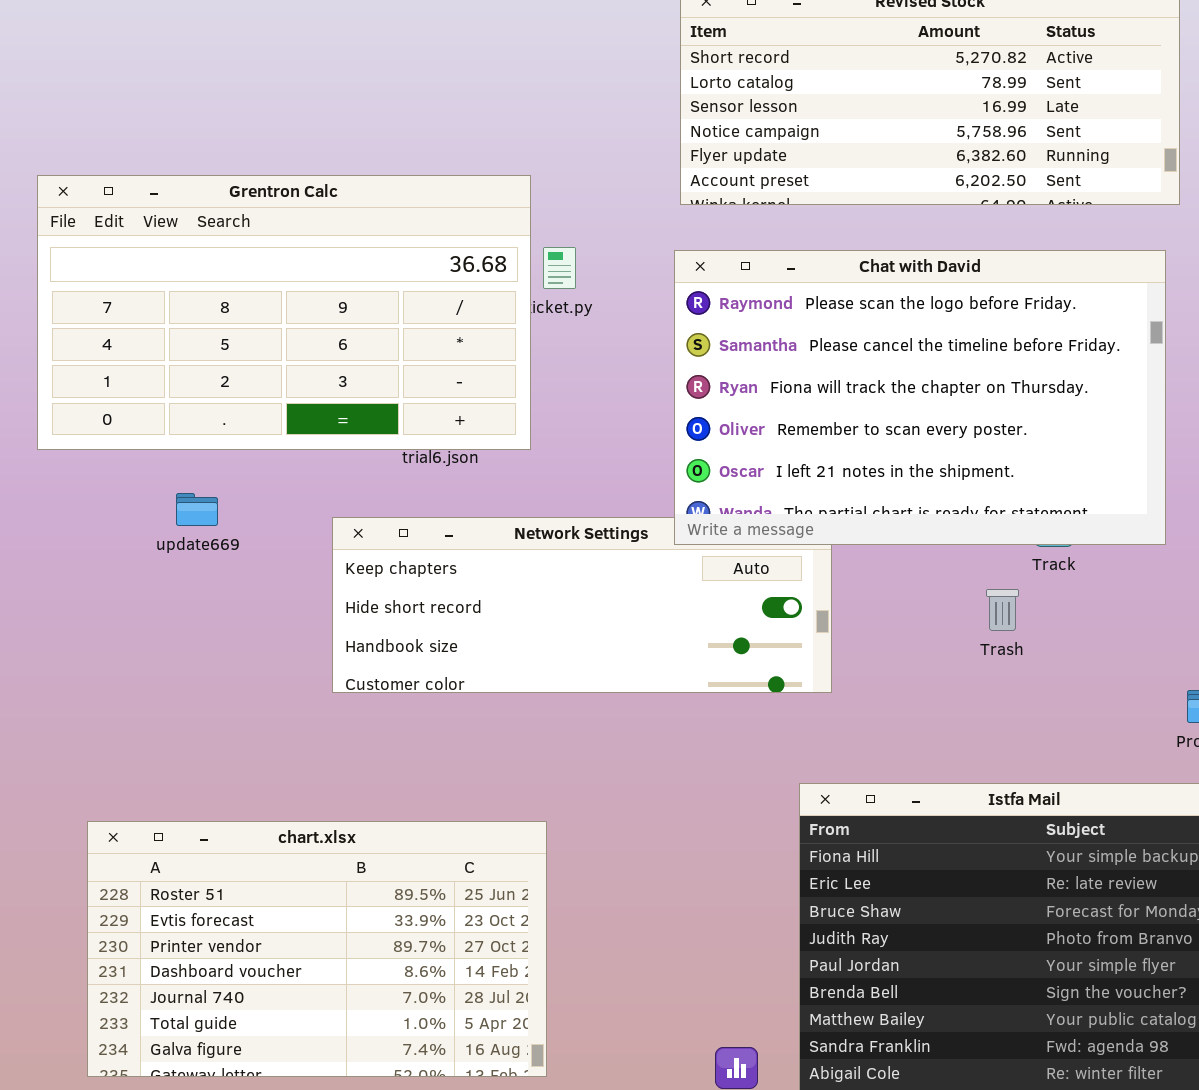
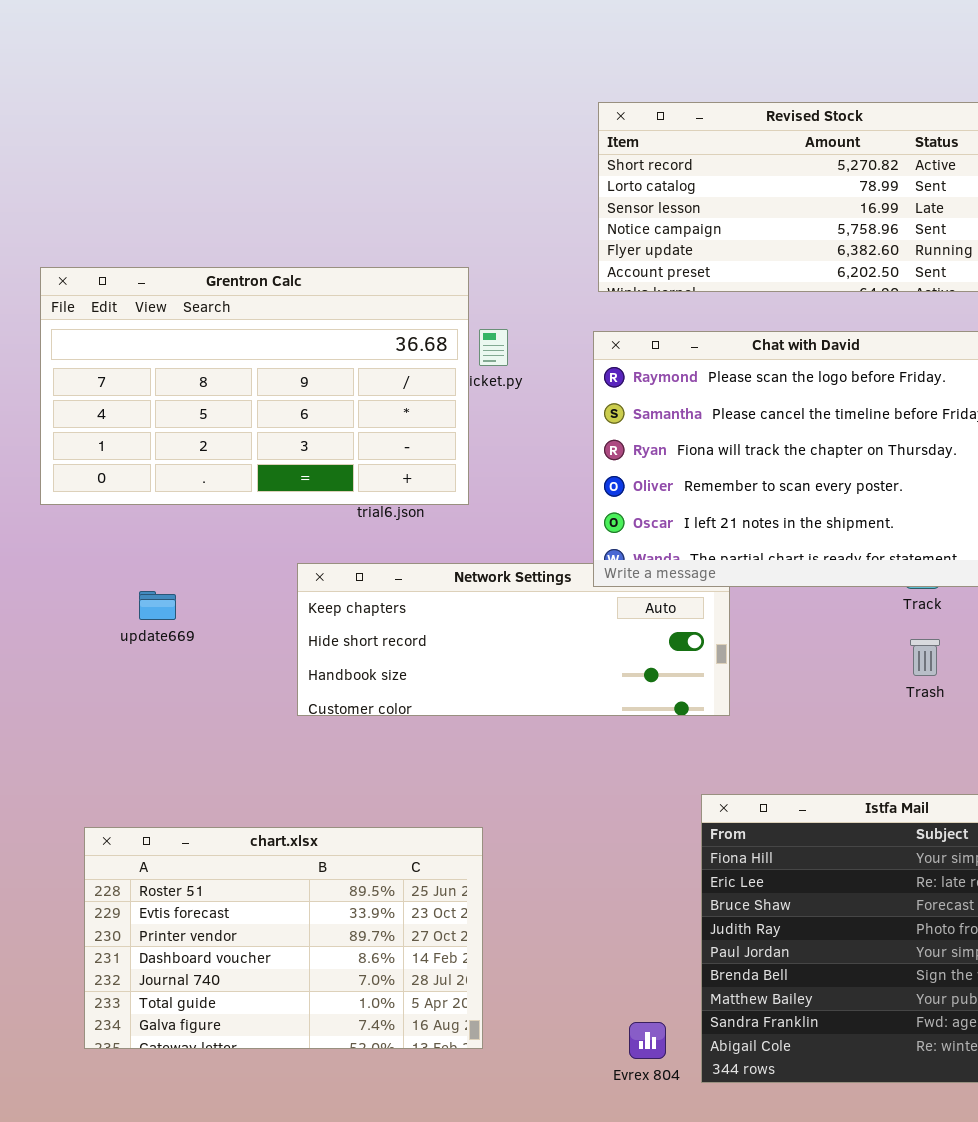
update669: [176,493,218,526] -> [139,591,176,620], moved
Trash: [986,589,1019,631] -> [910,639,940,676], moved

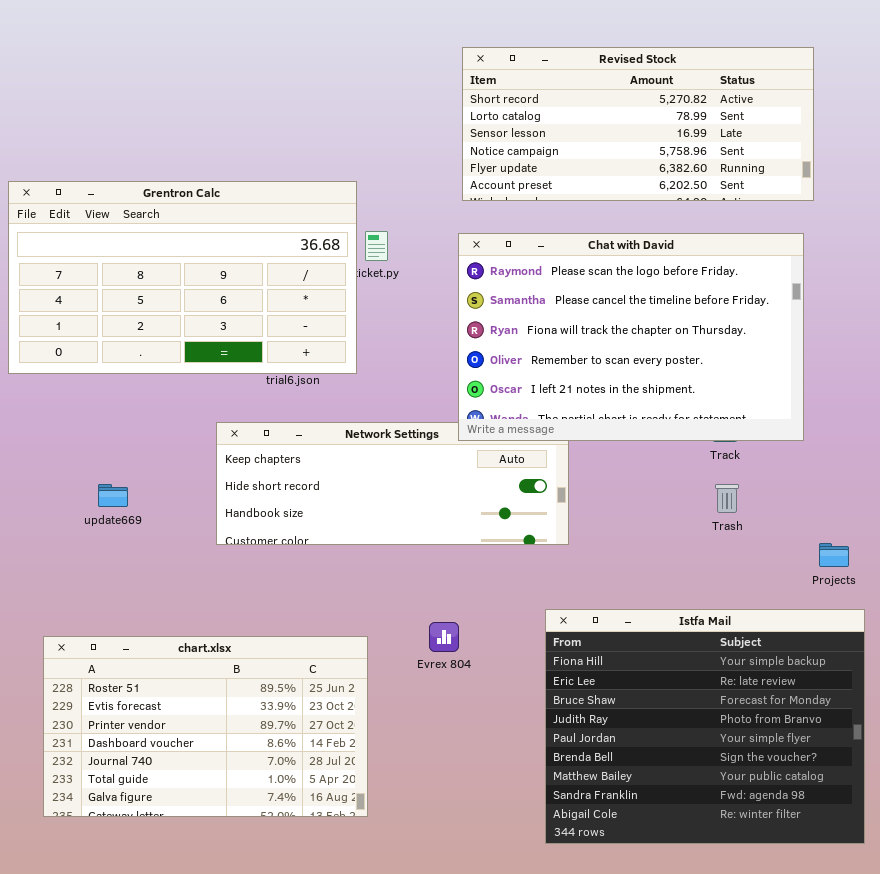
update669: [139,591,176,620] -> [98,484,128,507], moved
Evrex 804: [629,1022,666,1059] -> [429,622,459,652], moved

